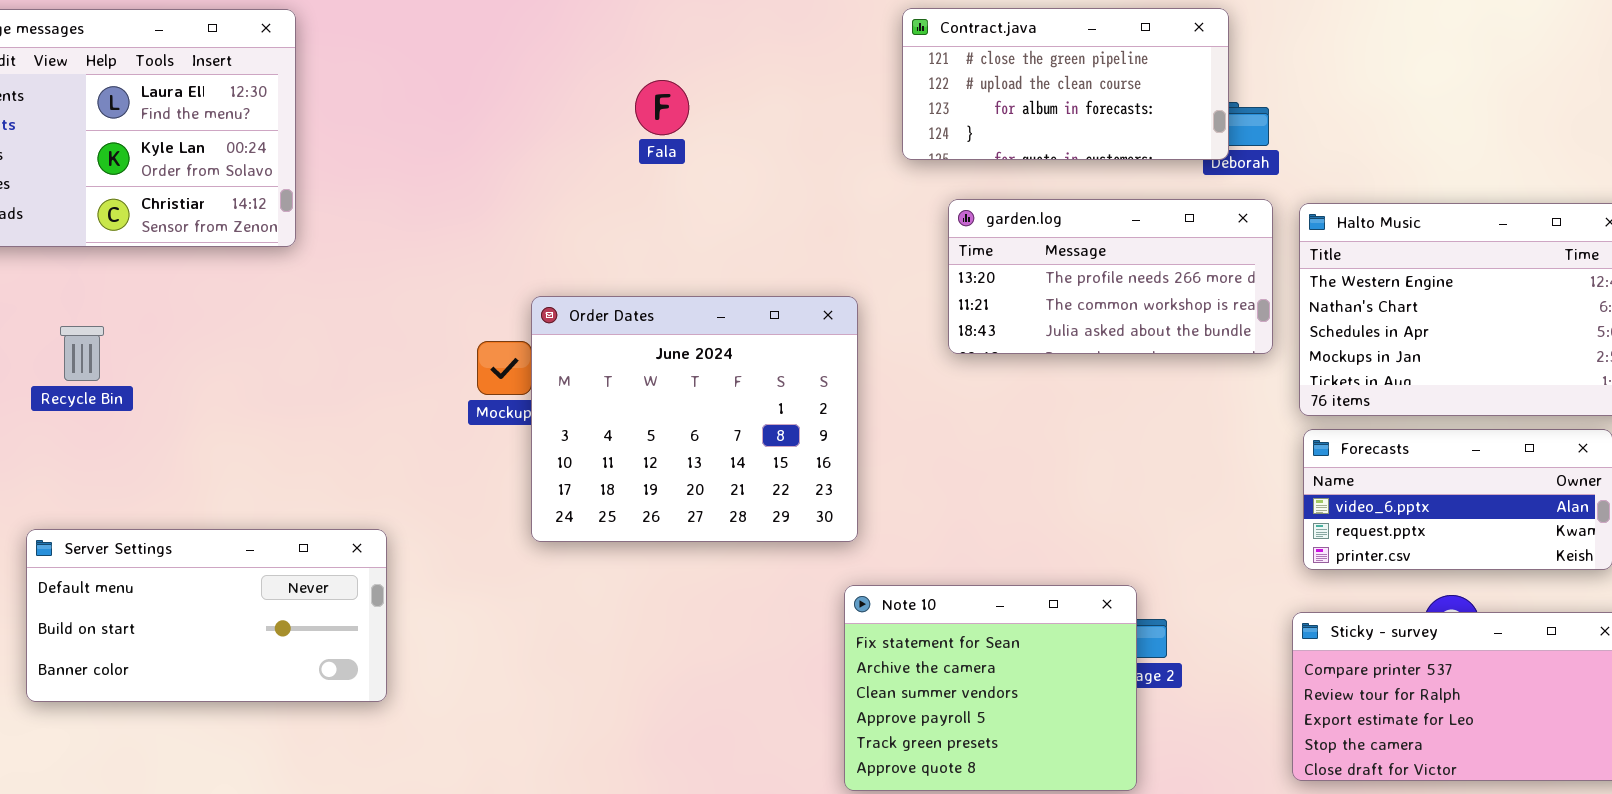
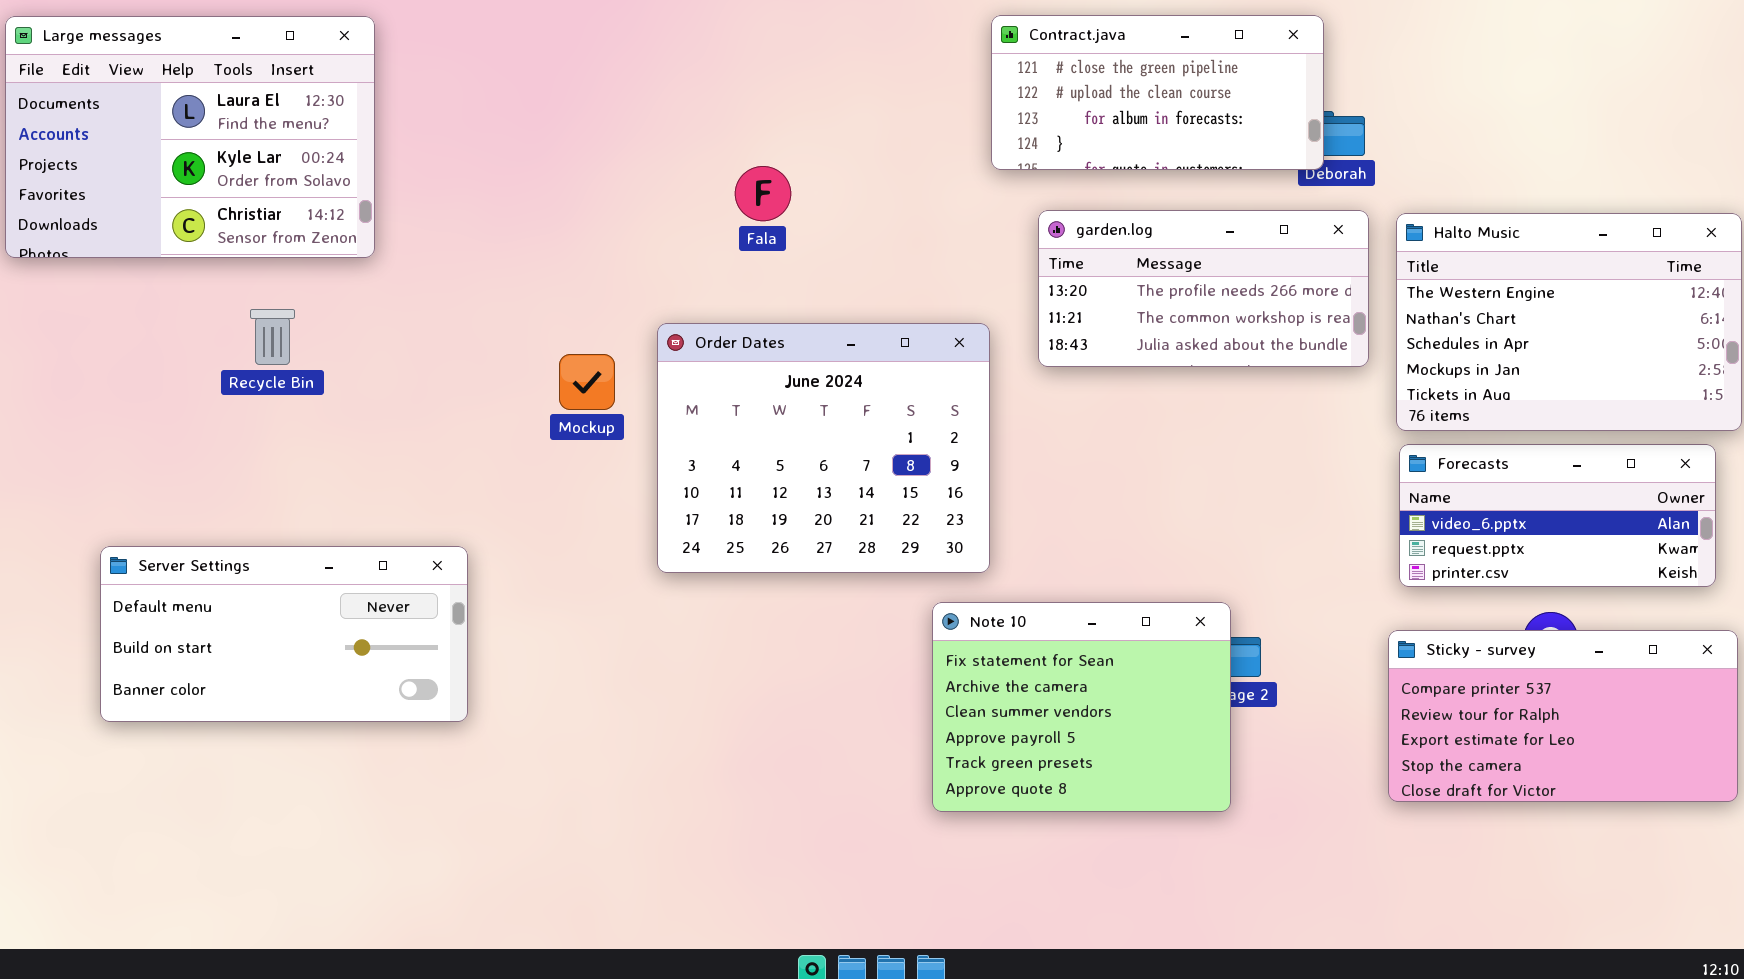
Fala: [635,80,689,135] -> [735,166,791,221], moved
Order Dates: [531,296,858,542] -> [657,323,990,573], moved
Recycle Bin: [60,326,104,381] -> [250,309,295,365], moved

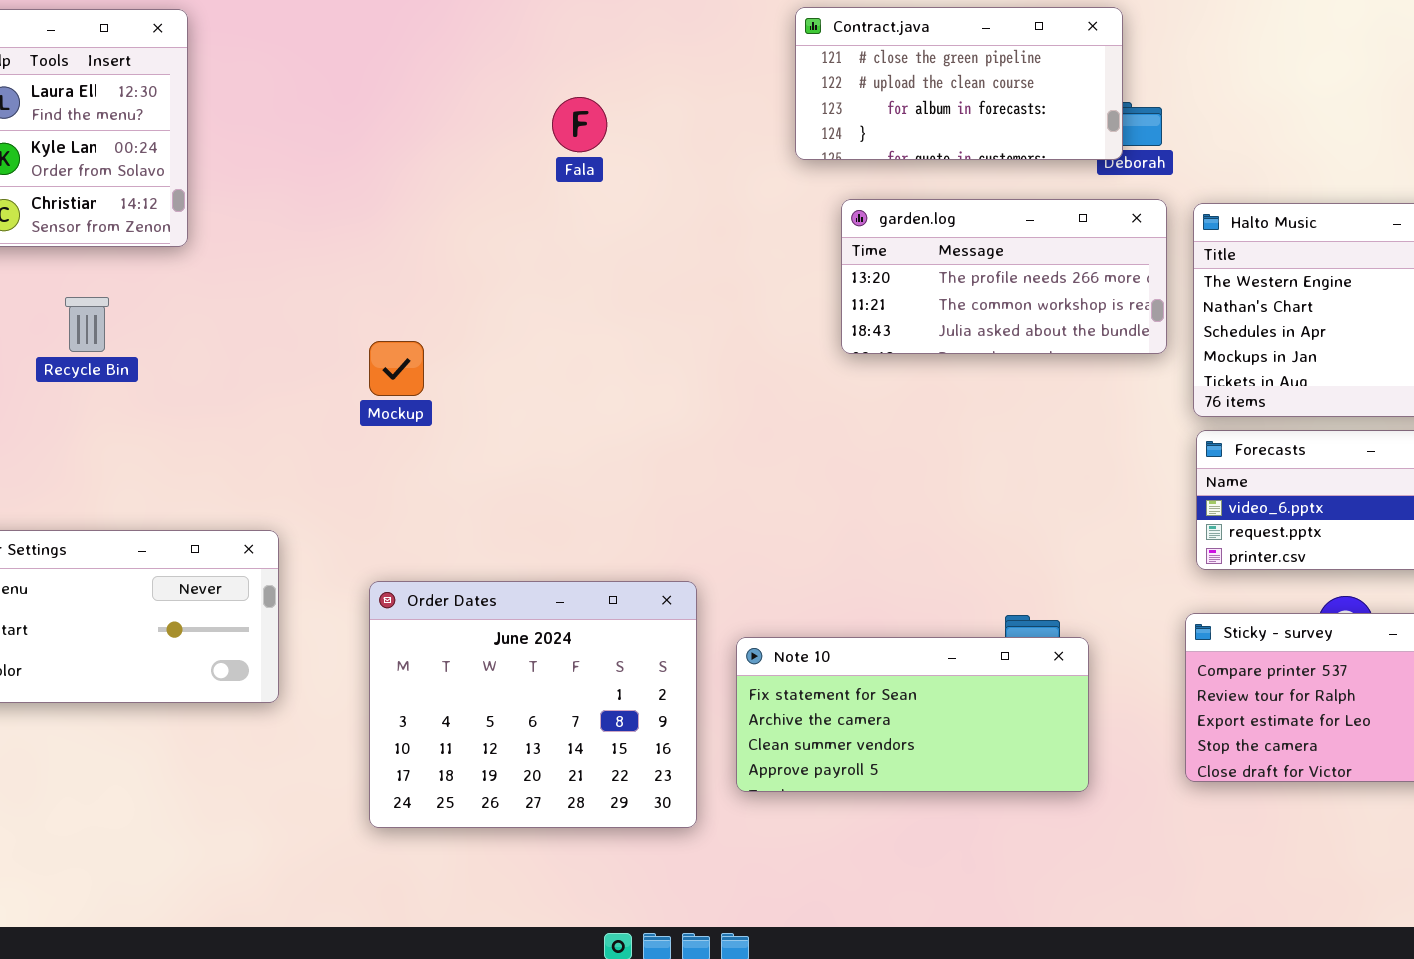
Fala: [735,166,791,221] -> [552,97,607,152], moved
Order Dates: [657,323,990,573] -> [369,581,697,828], moved
Note 10: [932,602,1231,812] -> [736,637,1089,792], resized

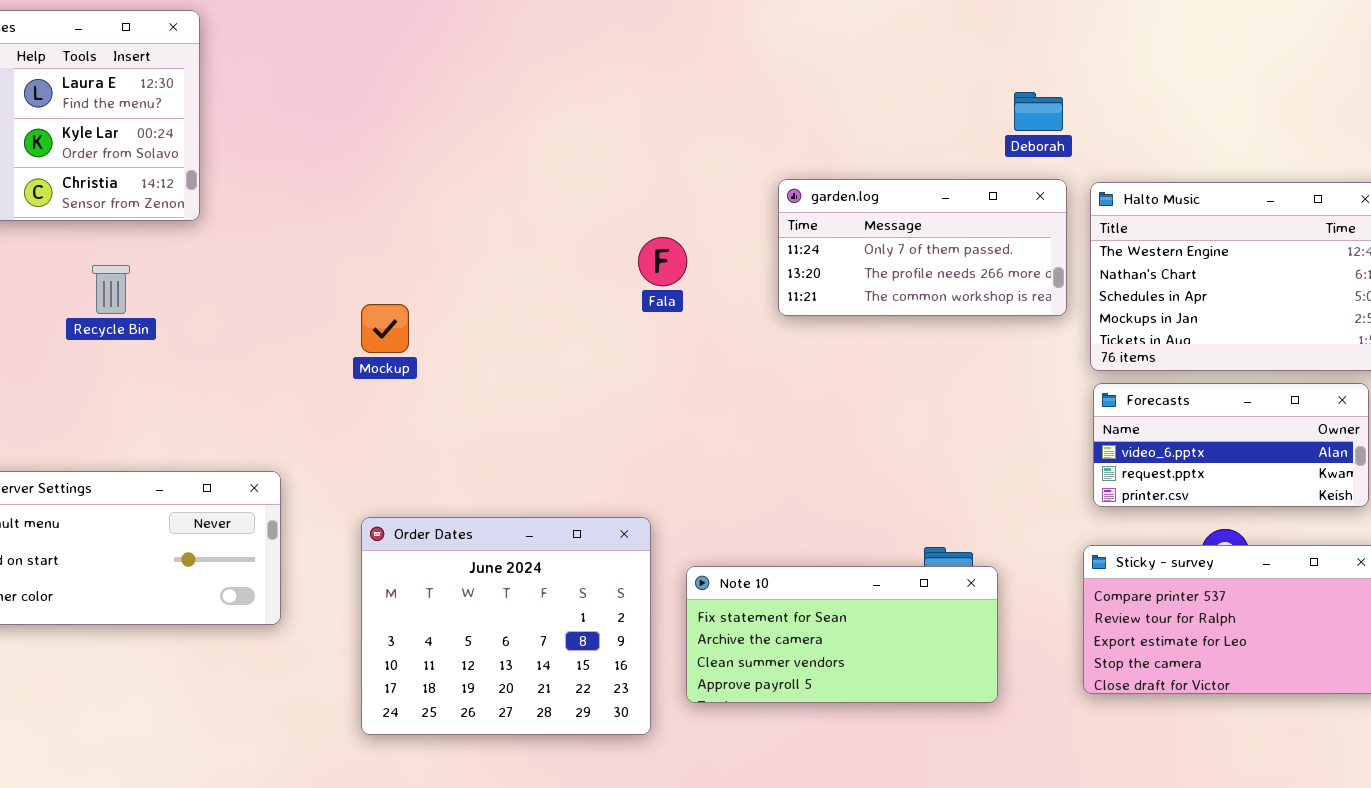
Contract.java: [795,7,1123,160] -> none, closed
Fala: [552,97,607,152] -> [638,237,687,286], moved
garden.log: [841,199,1167,354] -> [778,179,1067,316], scrolled up 1 row

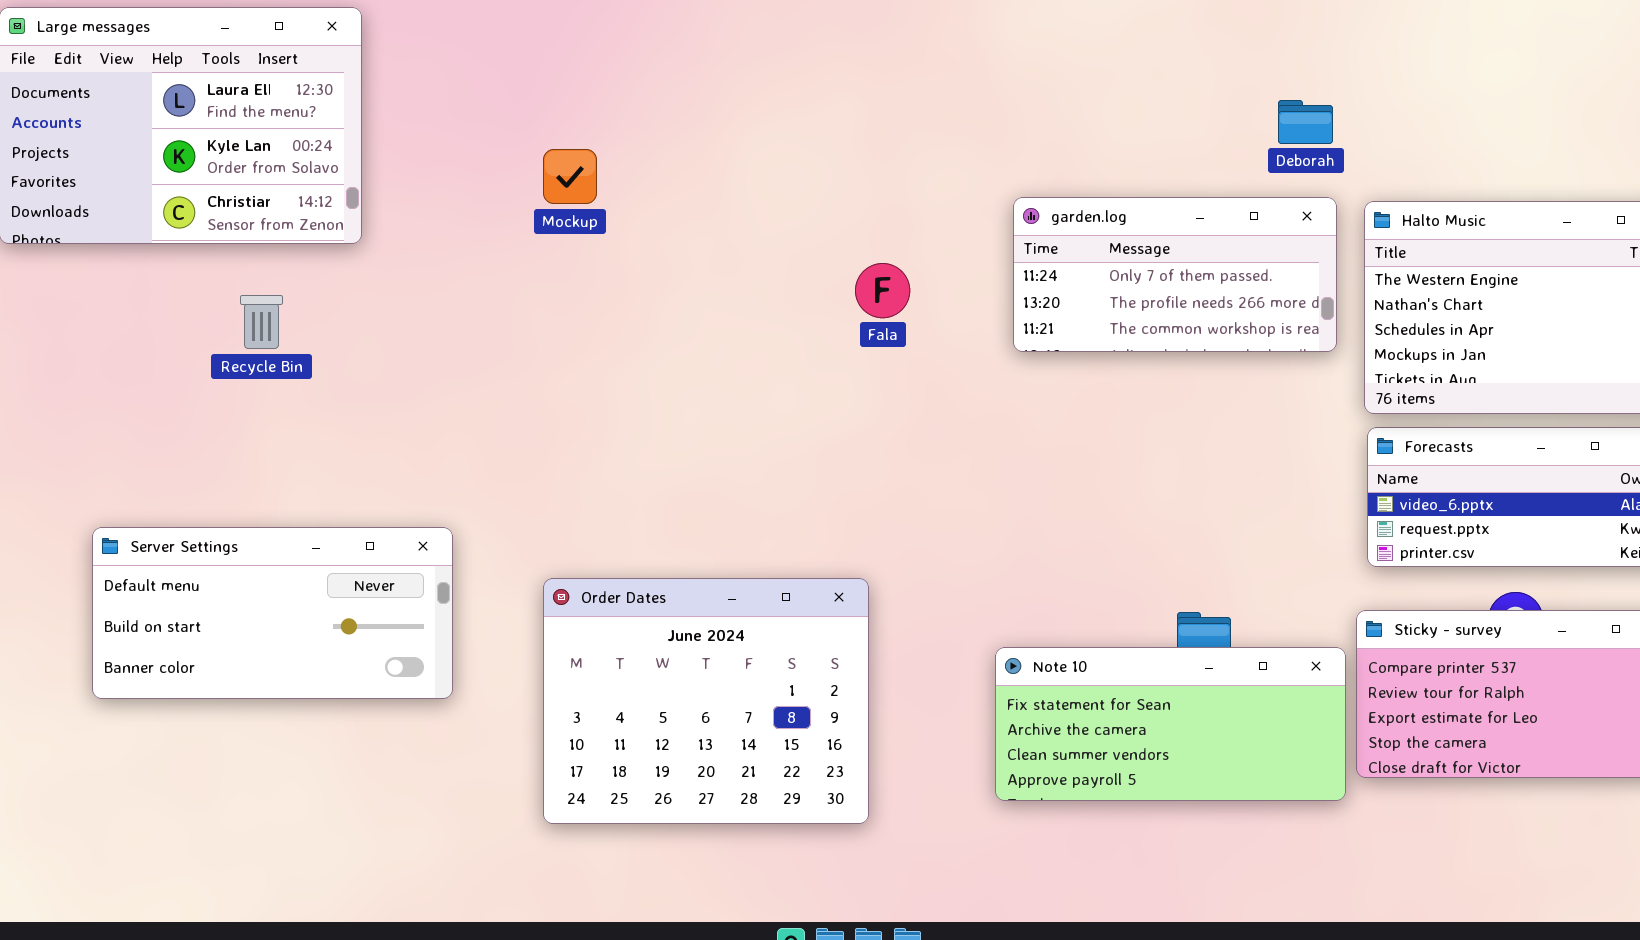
Mockup: [361,304,409,353] -> [543,149,597,204], moved
Note 10: [686,566,998,703] -> [995,647,1346,801], moved

